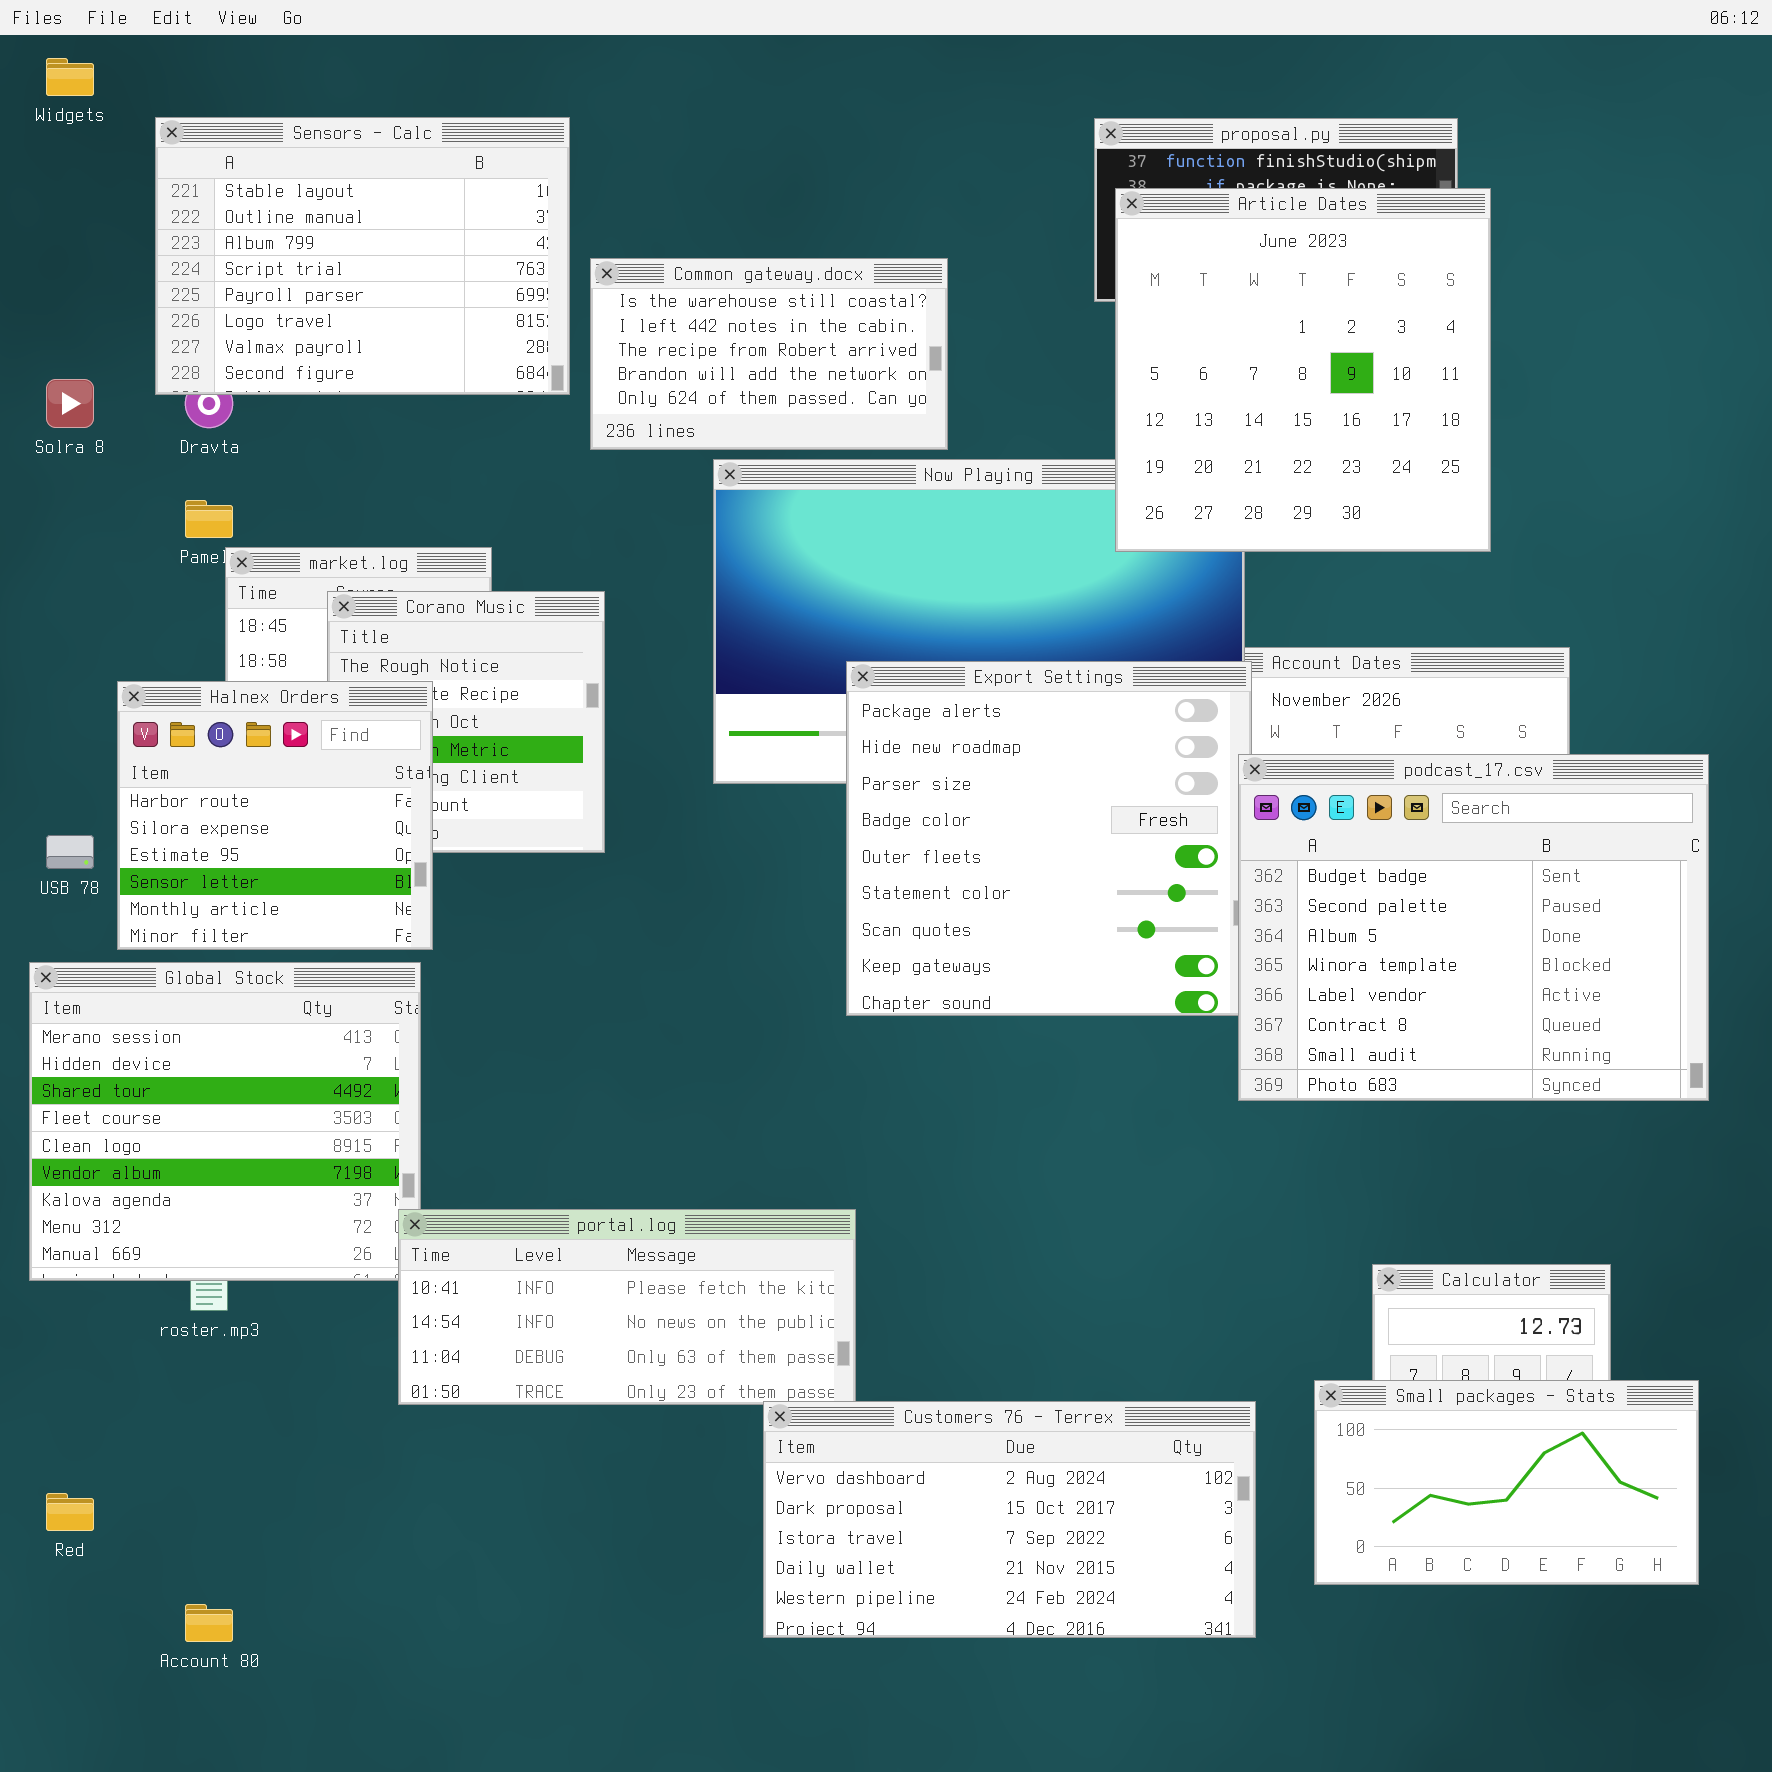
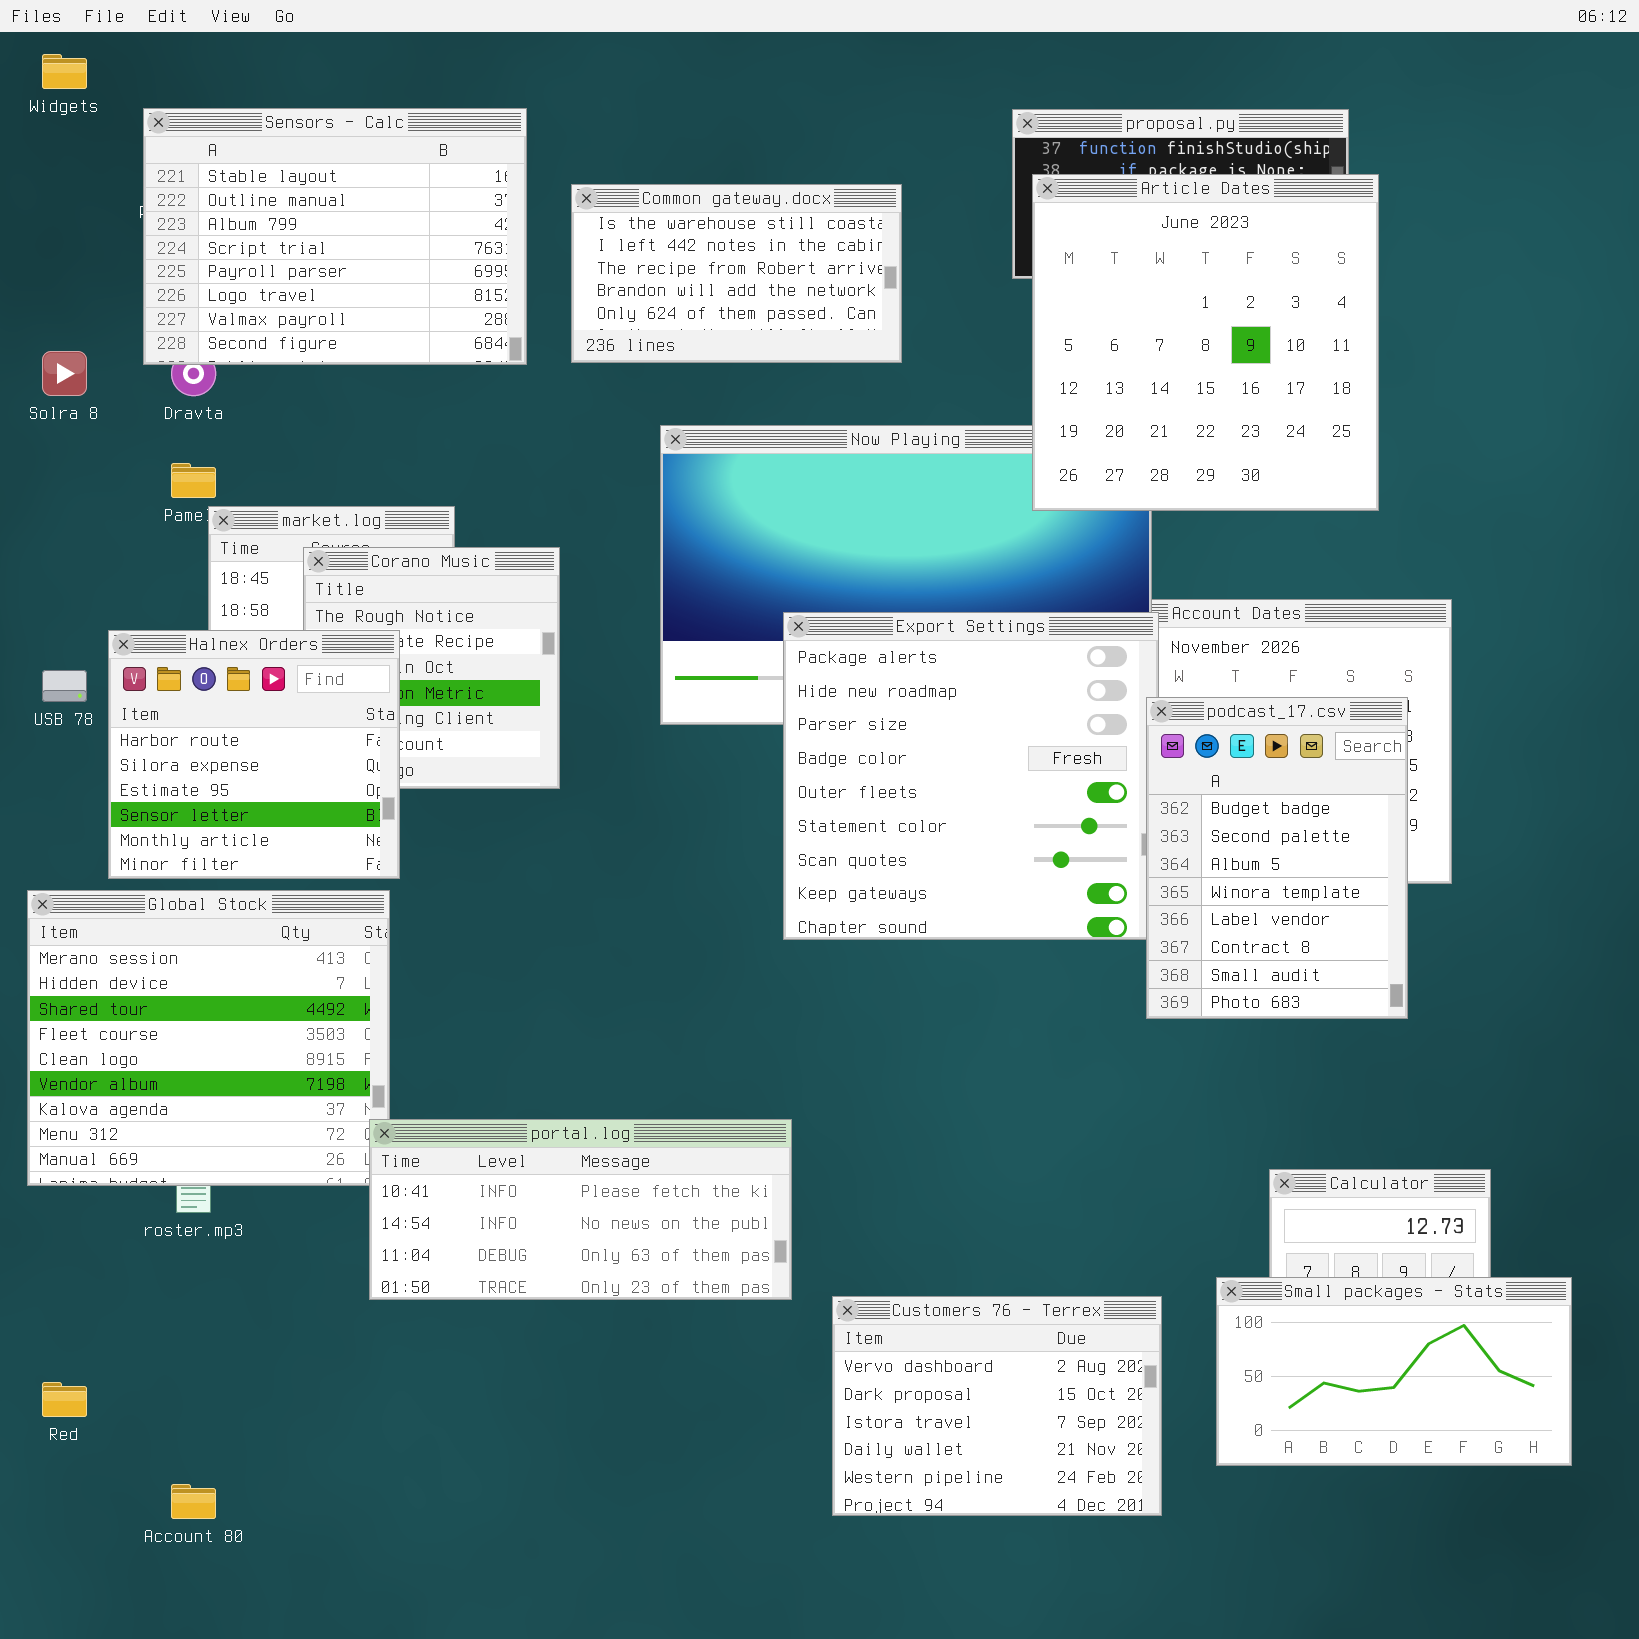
Common gateway.docx: [590,258,948,450] -> [571,184,902,363], moved
podcast_17.csv: [1238,754,1709,1101] -> [1146,697,1408,1019], resized
USB 78: [46,835,94,869] -> [42,670,87,702], moved
Customers 76 - Terrex: [763,1401,1256,1638] -> [832,1296,1162,1516], resized

